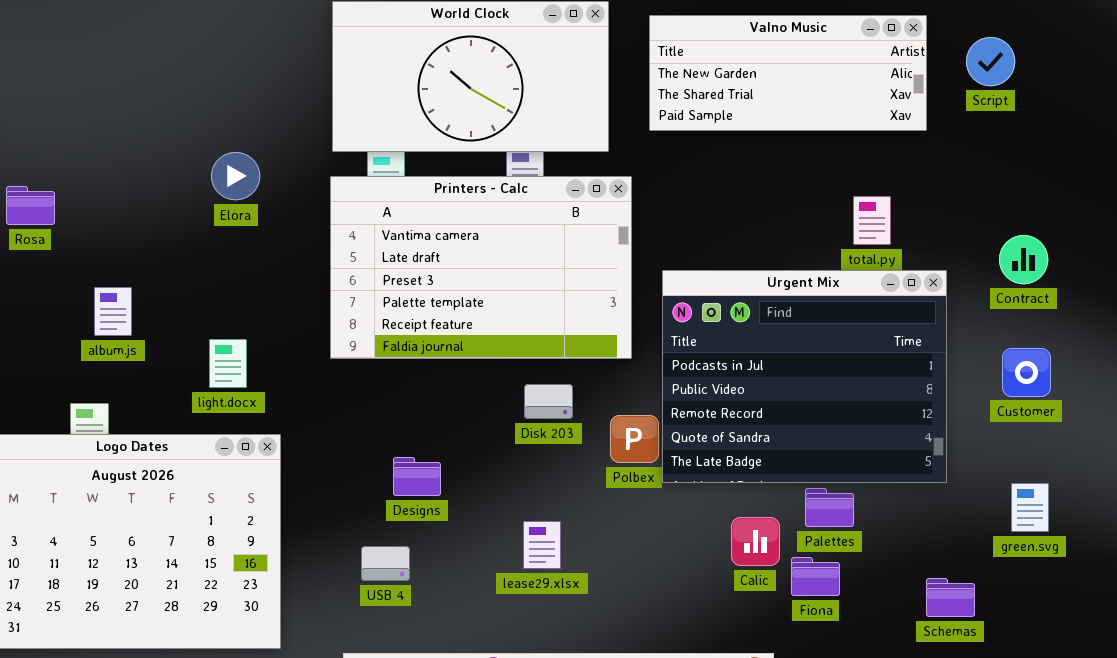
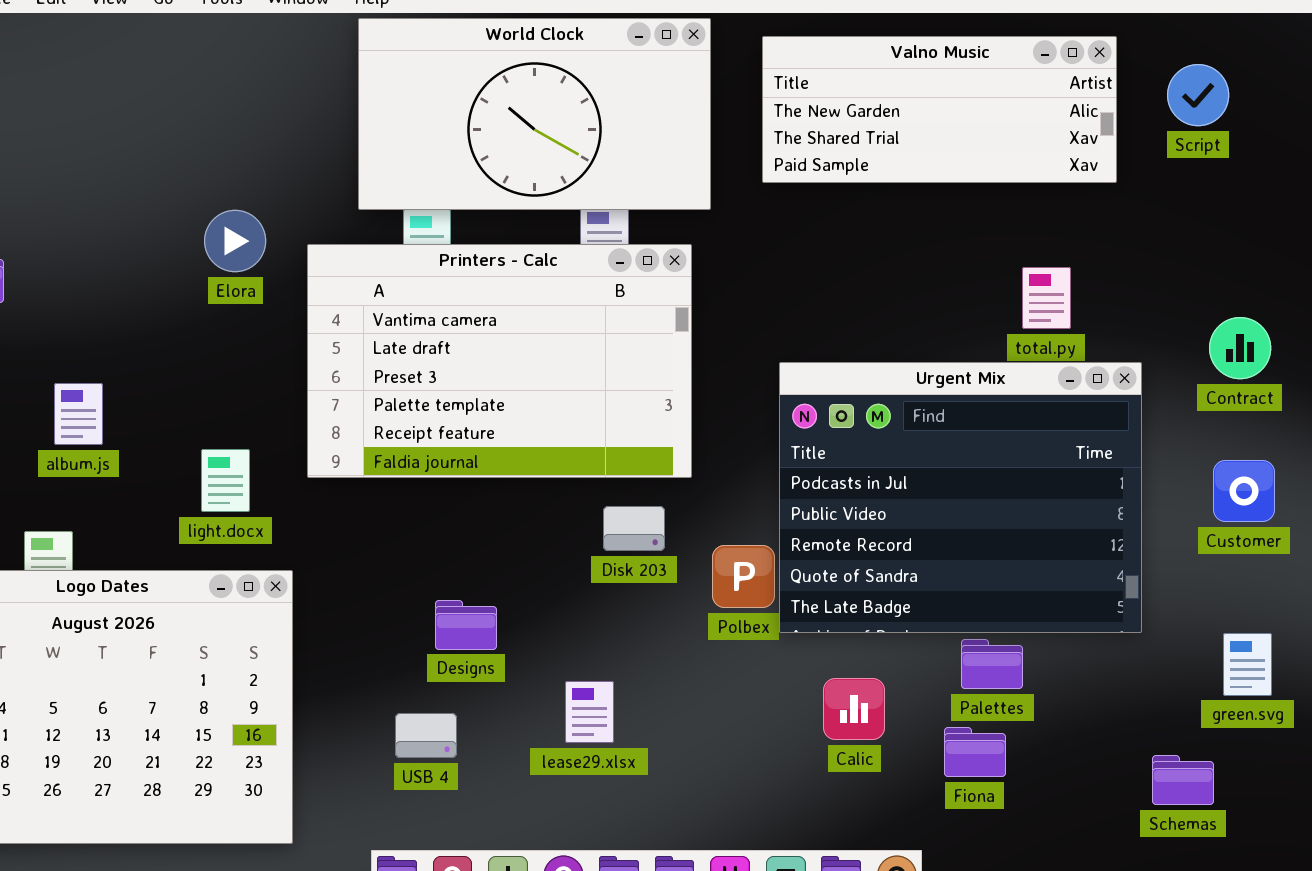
Printers - Calc: [330,176,632,359] -> [307,244,692,478], moved
Calic: [731,517,780,566] -> [823,678,885,740], moved
lease29.xlsx: [523,521,561,569] -> [565,681,614,743], moved
Schemas: [926,578,975,617] -> [1152,755,1214,805], moved

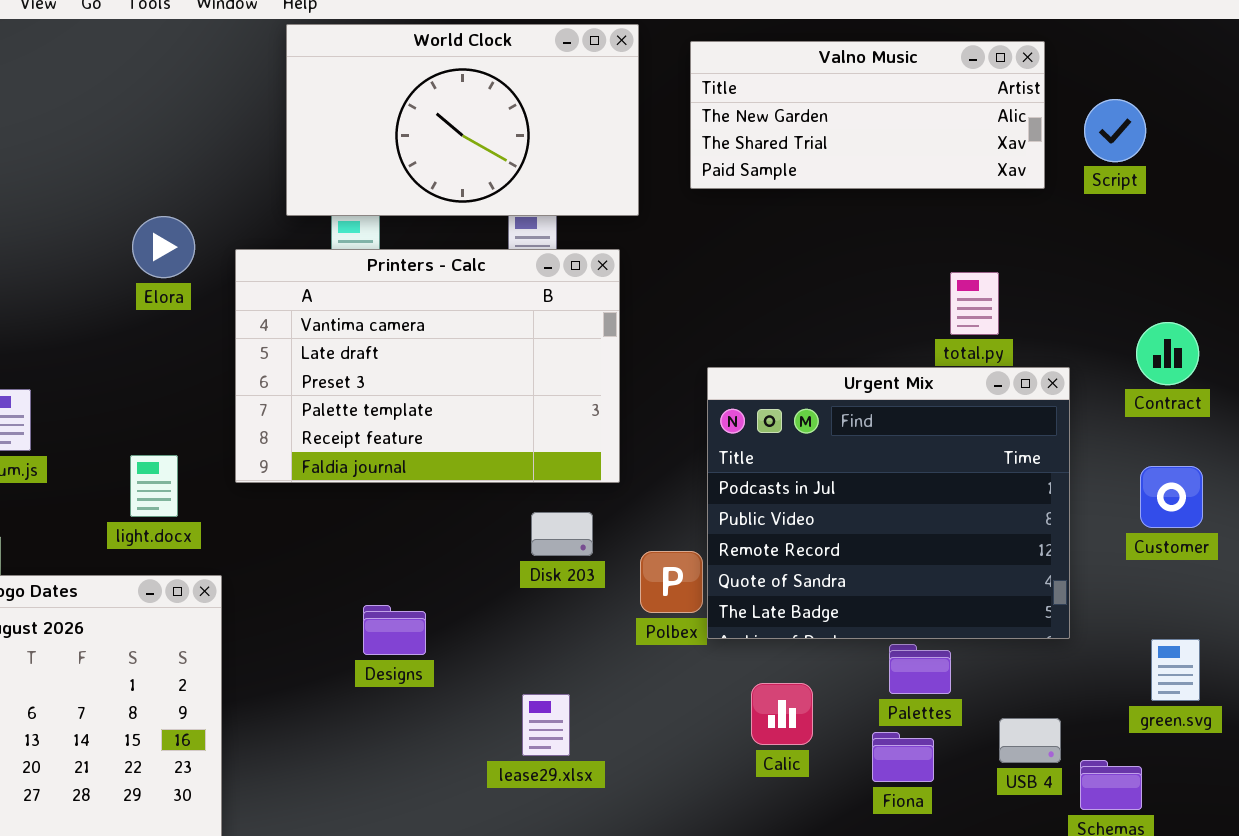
Script: [1167,64,1229,126] -> [1084,99,1146,162], moved
lease29.xlsx: [565,681,614,743] -> [522,694,570,756], moved
USB 4: [395,713,457,758] -> [999,718,1061,763], moved

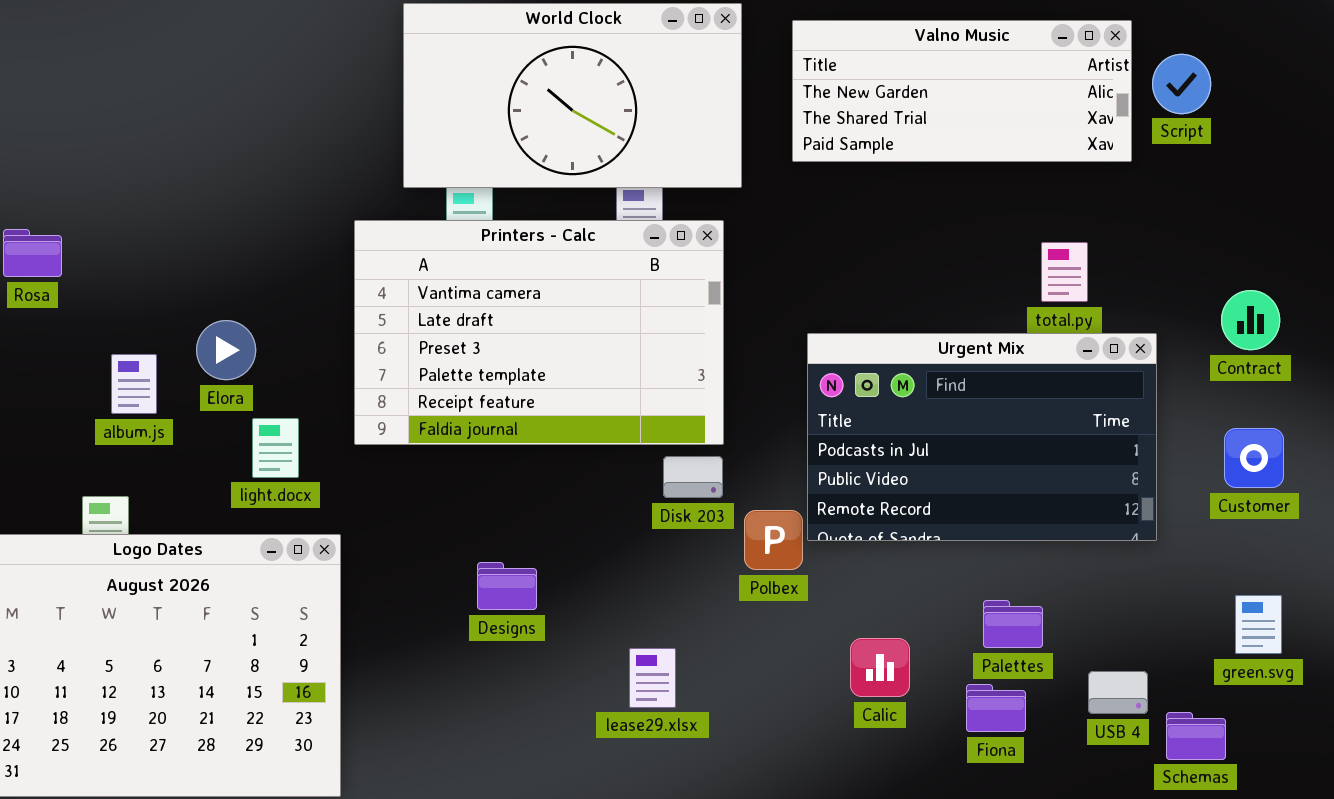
Script: [1084,99,1146,162] -> [1152,54,1211,114], moved
Elora: [132,216,195,278] -> [196,320,256,380], moved
Urgent Mix: [707,367,1070,639] -> [807,333,1157,541], resized
Disk 203: [531,512,593,556] -> [663,456,723,498], moved

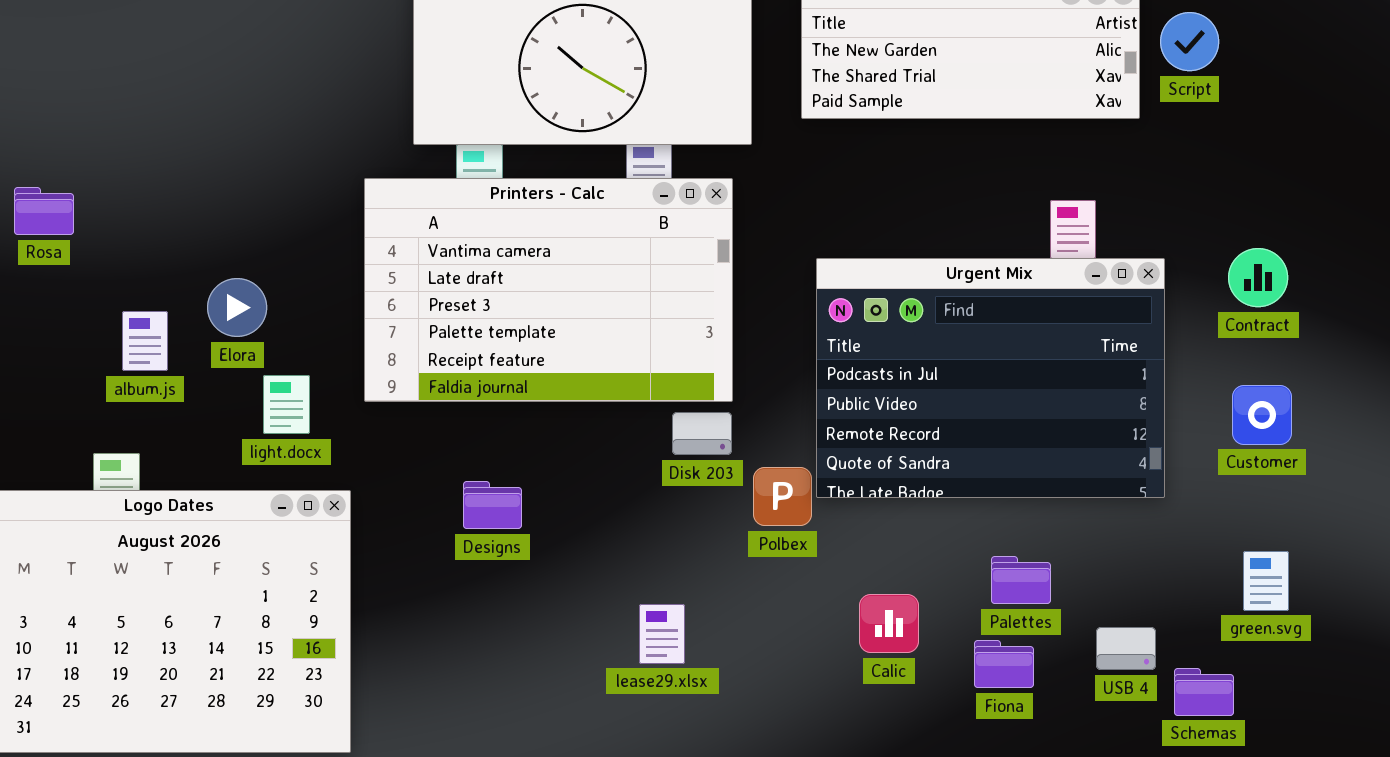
Urgent Mix: [807,333,1157,541] -> [816,258,1165,498], resized
Designs: [477,562,537,610] -> [463,481,522,529], moved

